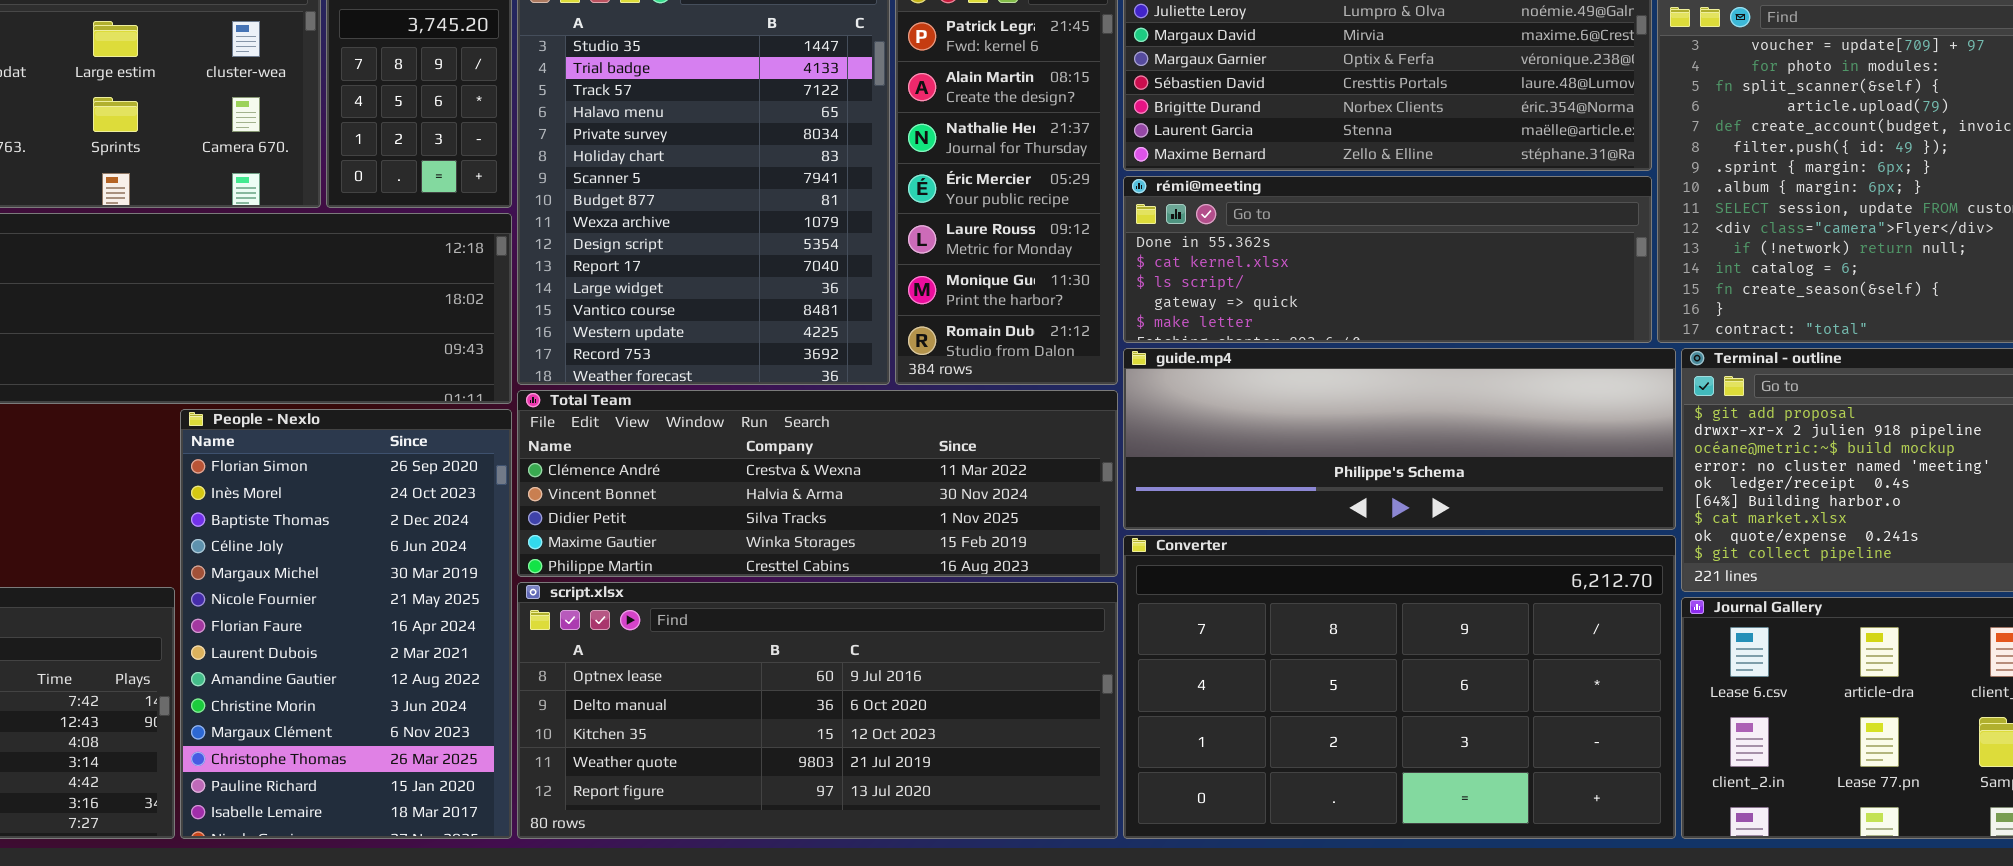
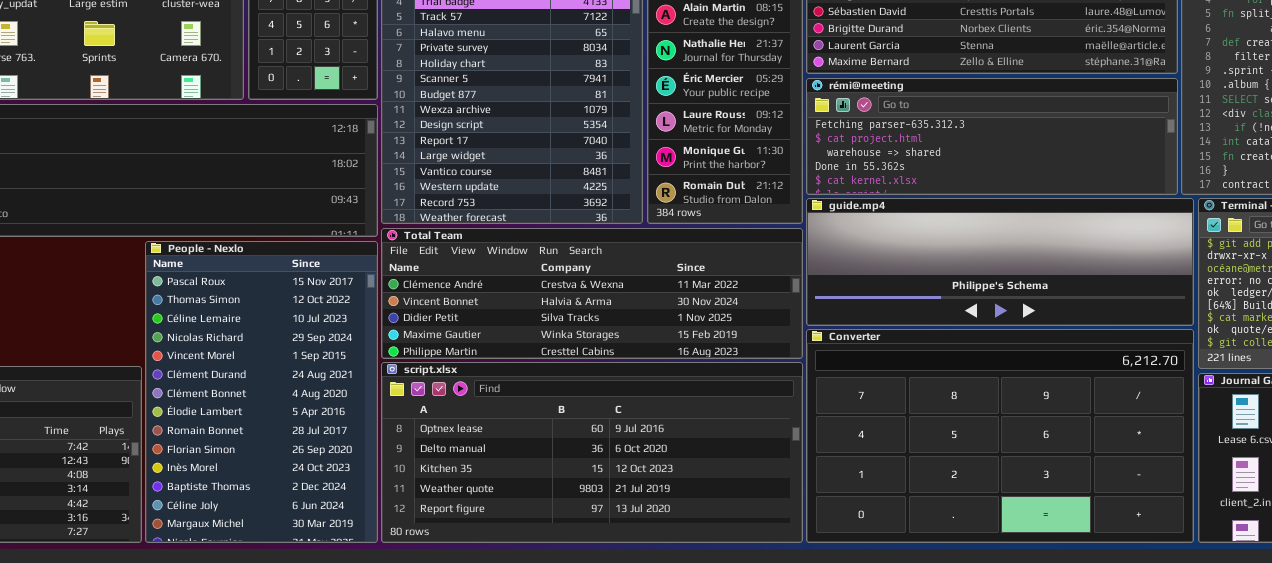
rémi@meeting: [1123,176,1652,343] -> [806,78,1178,195], scrolled up 3 rows
People - Nexlo: [180,409,512,839] -> [145,241,378,543], scrolled up 9 rows

